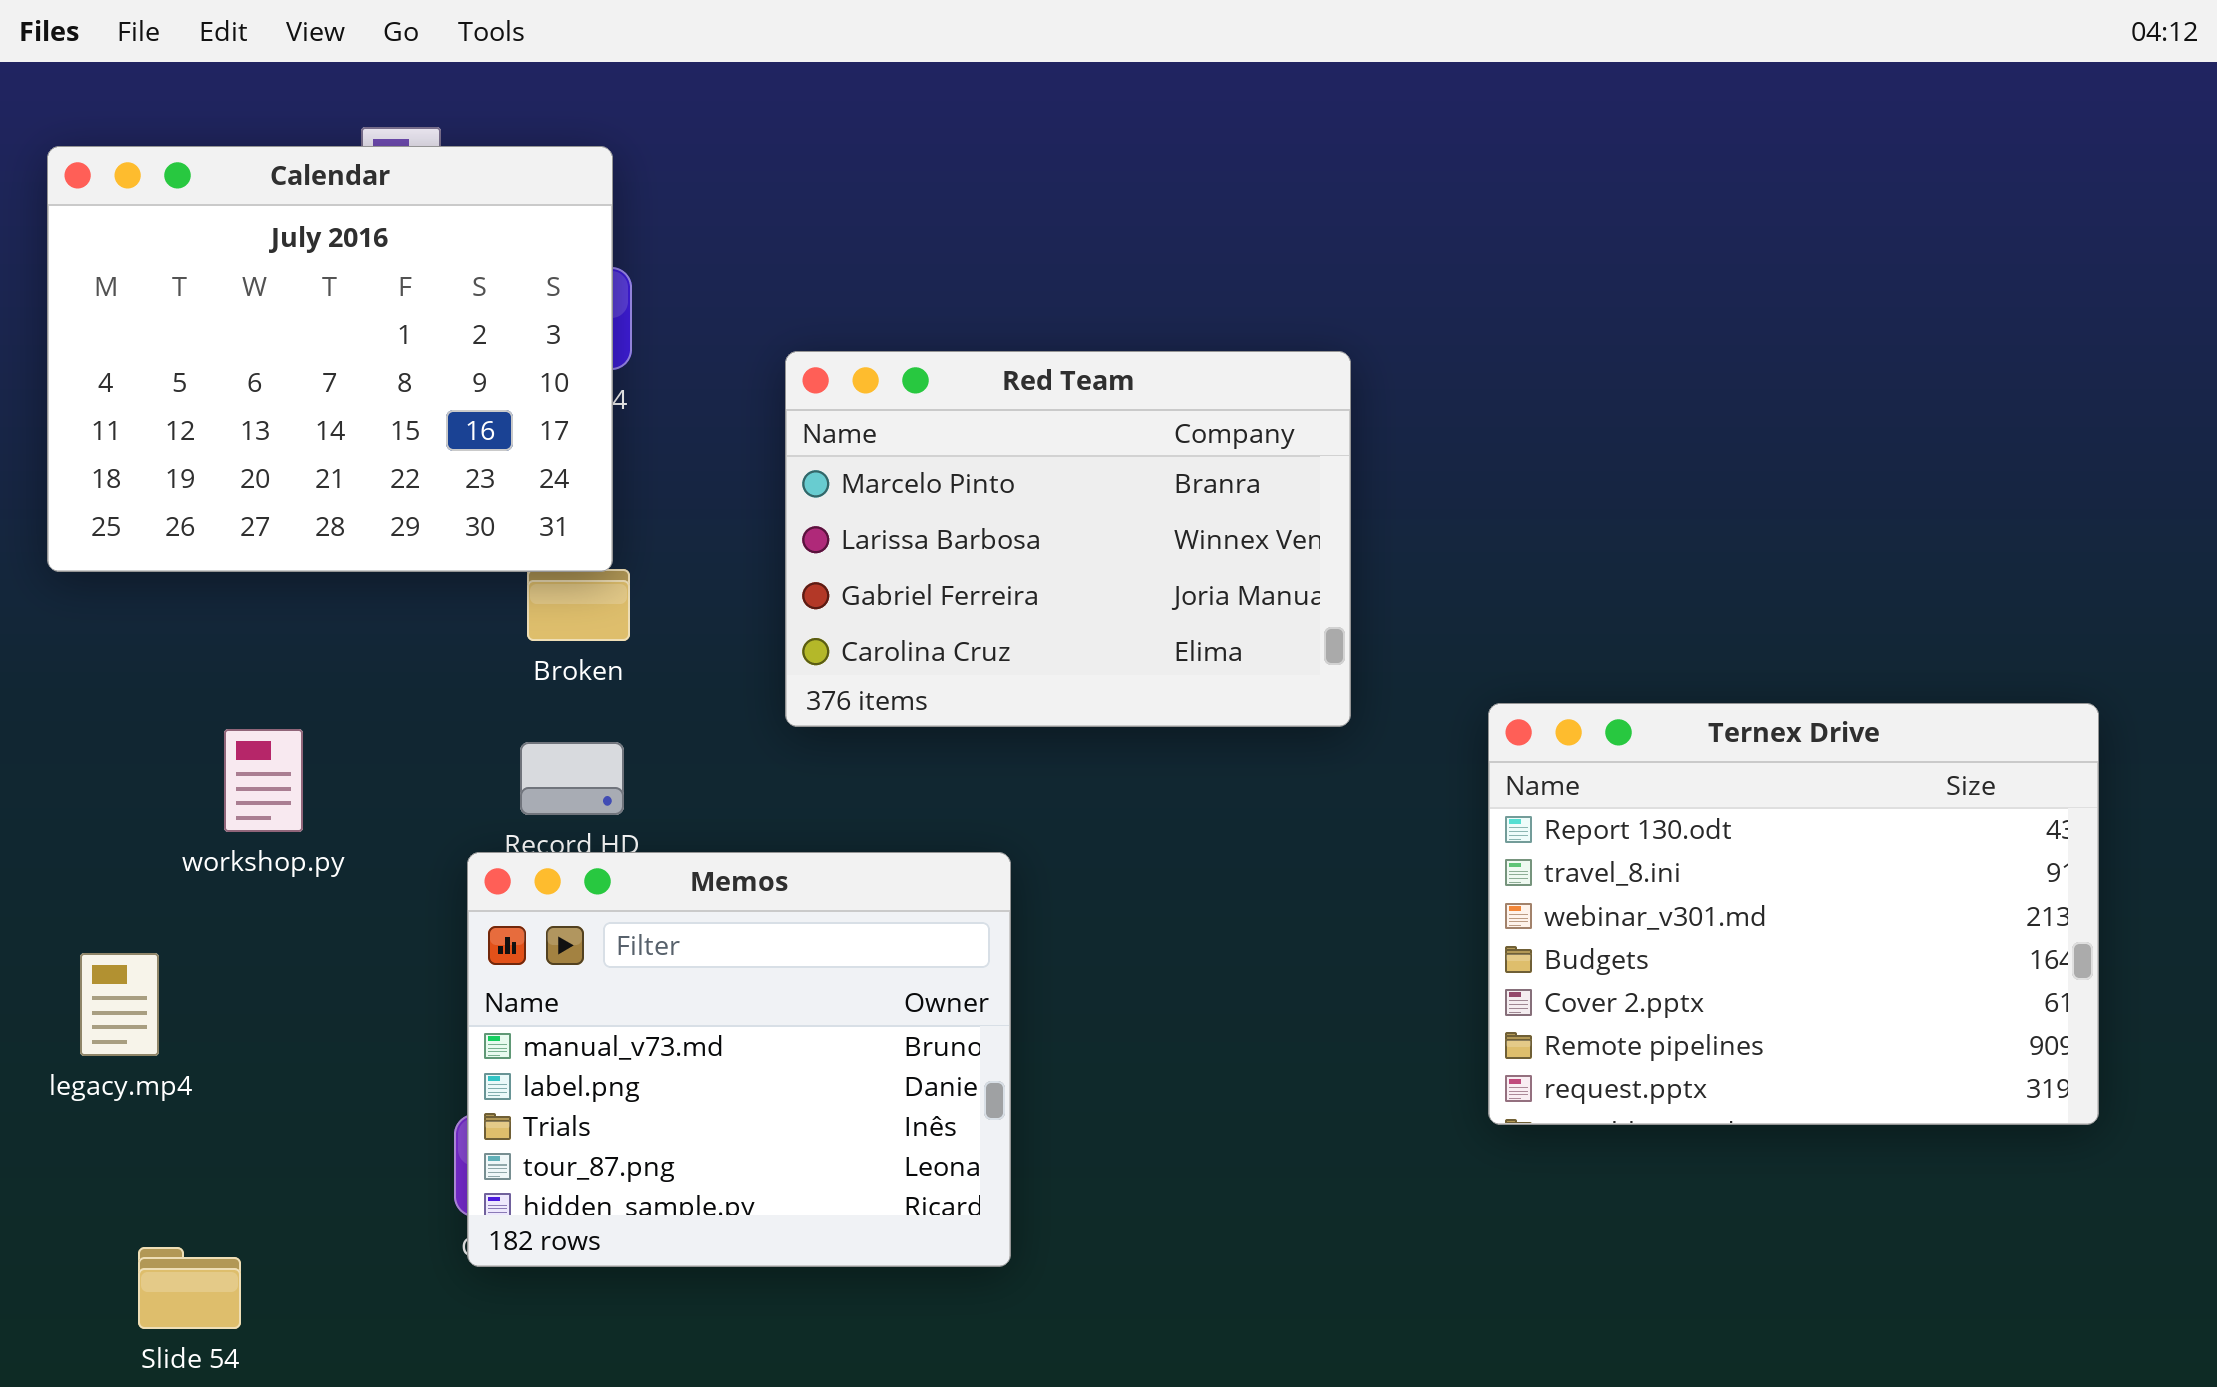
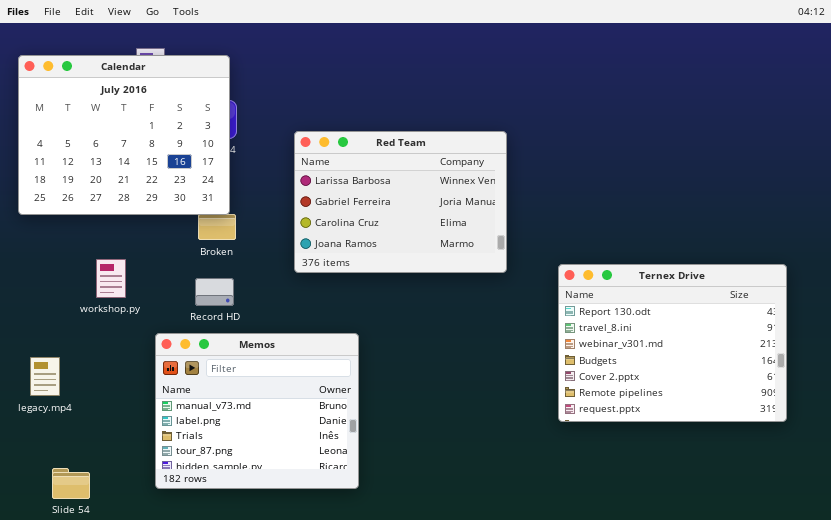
Red Team: [785,351,1351,727] -> [294,131,507,273], scrolled down 1 row
workshop.py: [224,729,303,832] -> [96,259,126,298], moved
Memos: [467,852,1011,1267] -> [155,333,359,489], moved

